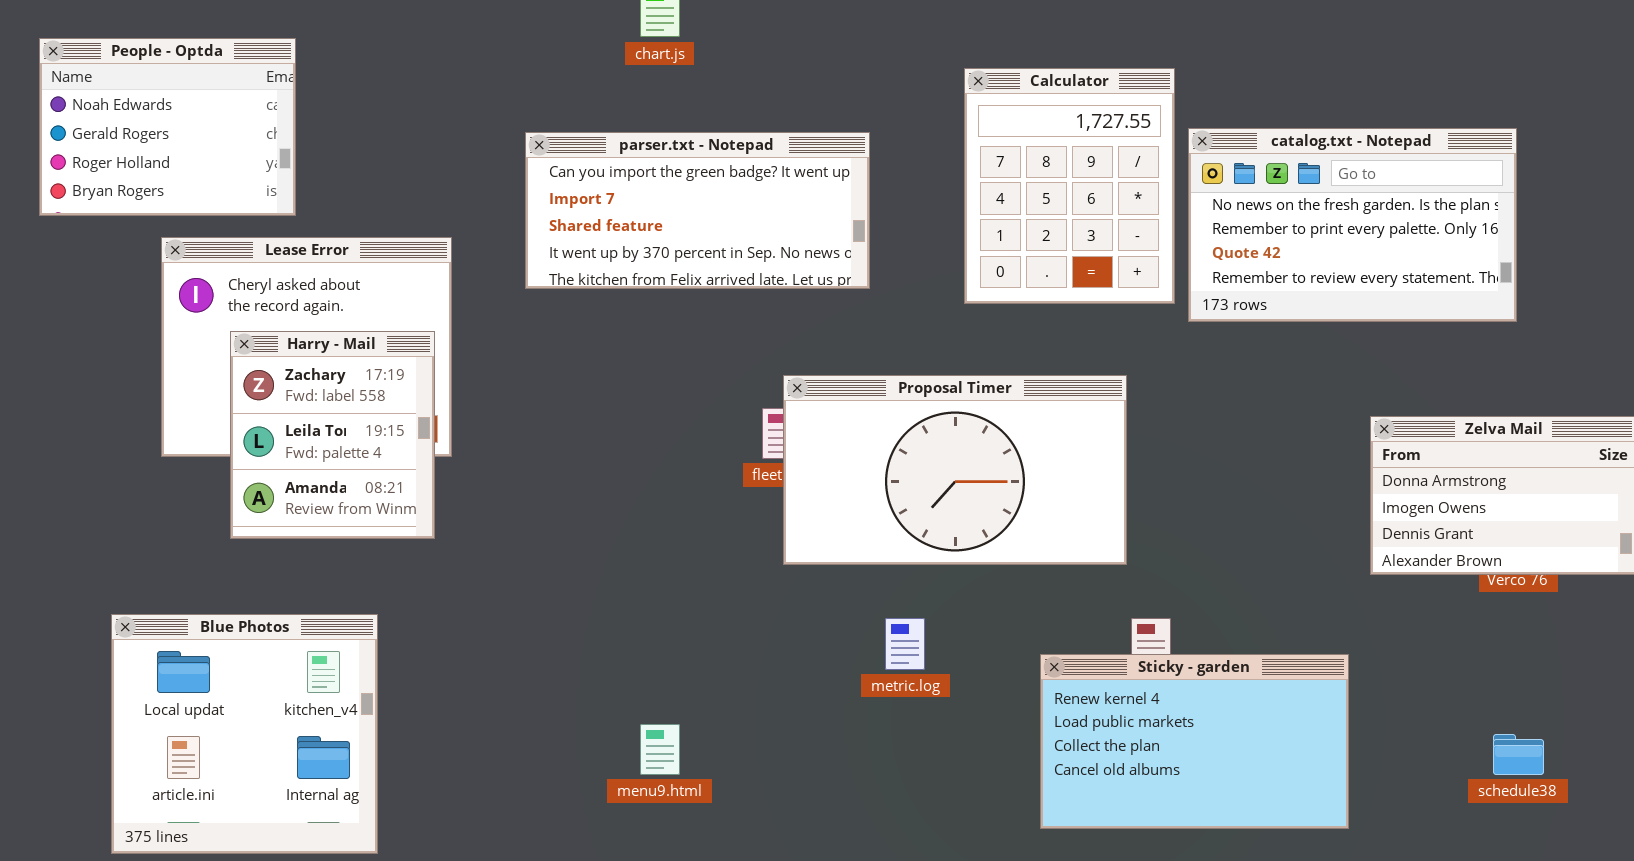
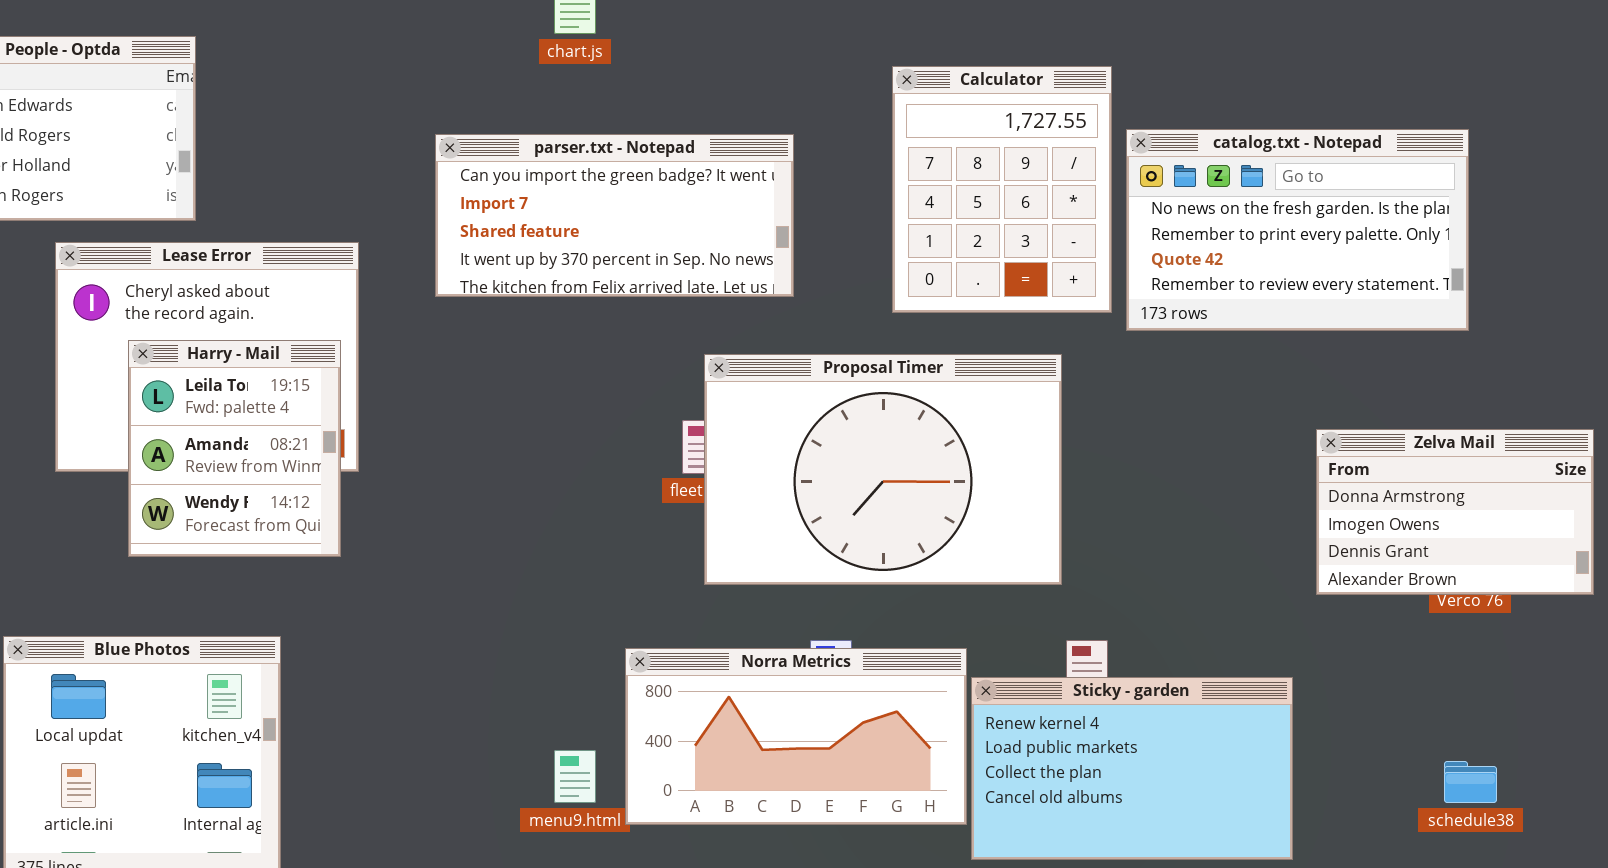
Harry - Mail: [230,331,435,539] -> [128,340,341,557], scrolled down 1 row
Proposal Timer: [783,375,1127,565] -> [704,354,1062,585], resized
Norra Metrics: none -> [625,648,967,825], opened

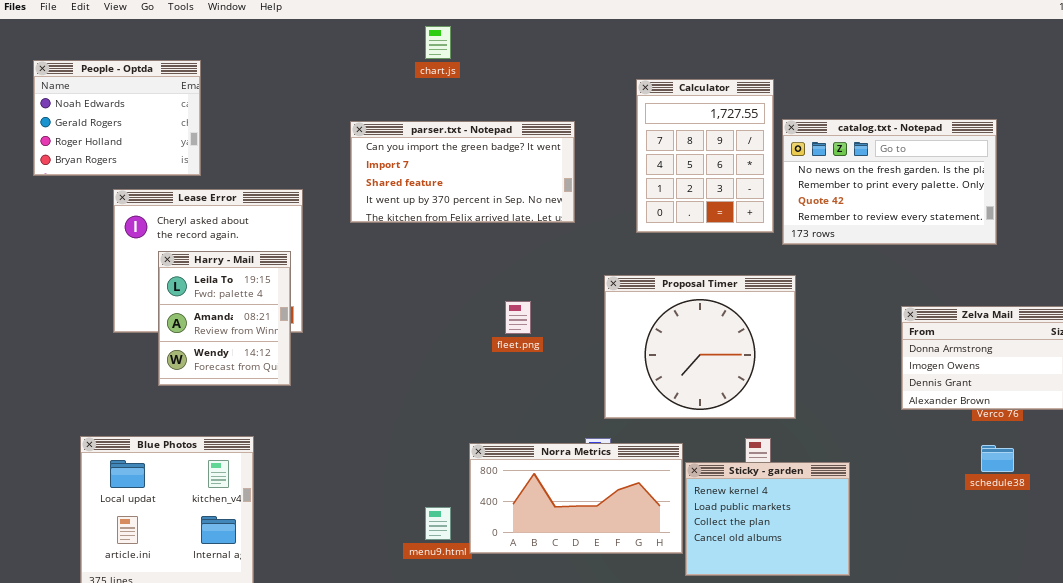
Proposal Timer: [704,354,1062,585] -> [604,275,796,419], moved, resized
Sticky - garden: [971,677,1293,860] -> [685,462,850,576], resized
schedule38: [1444,761,1497,803] -> [981,445,1014,472], moved

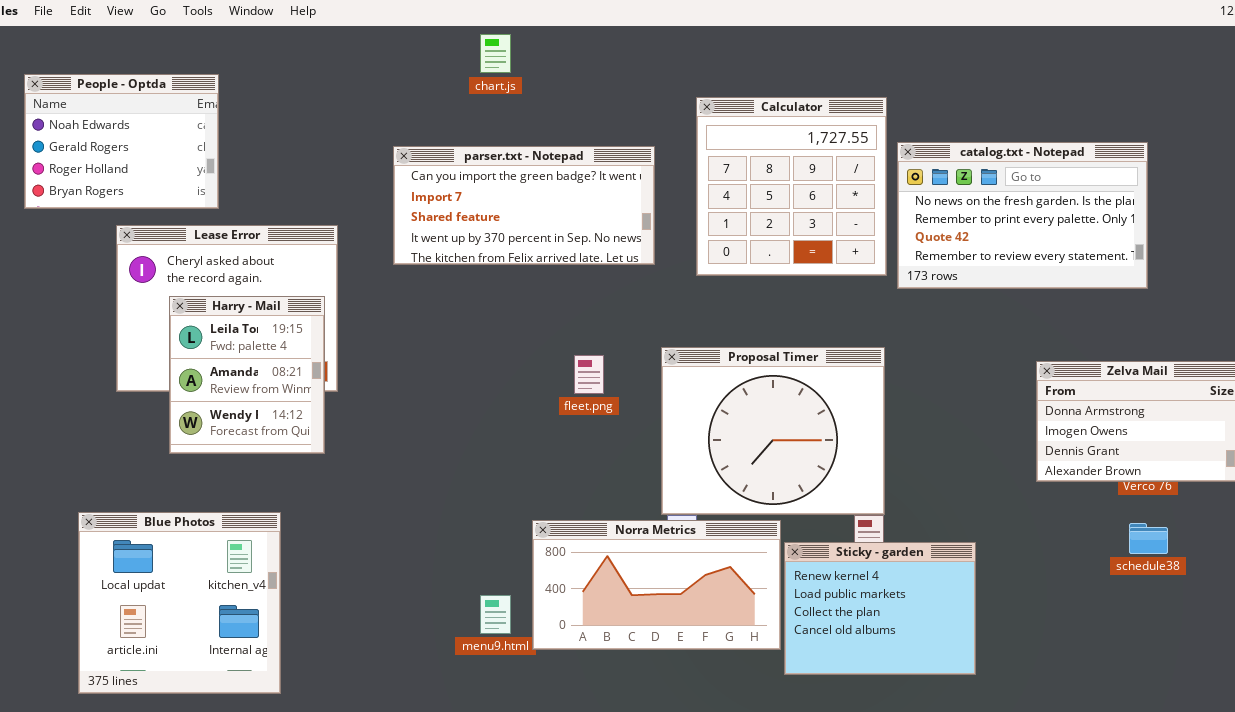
Calculator: [636,79,774,233] -> [696,97,887,276], resized
Proposal Timer: [604,275,796,419] -> [661,347,885,515], moved

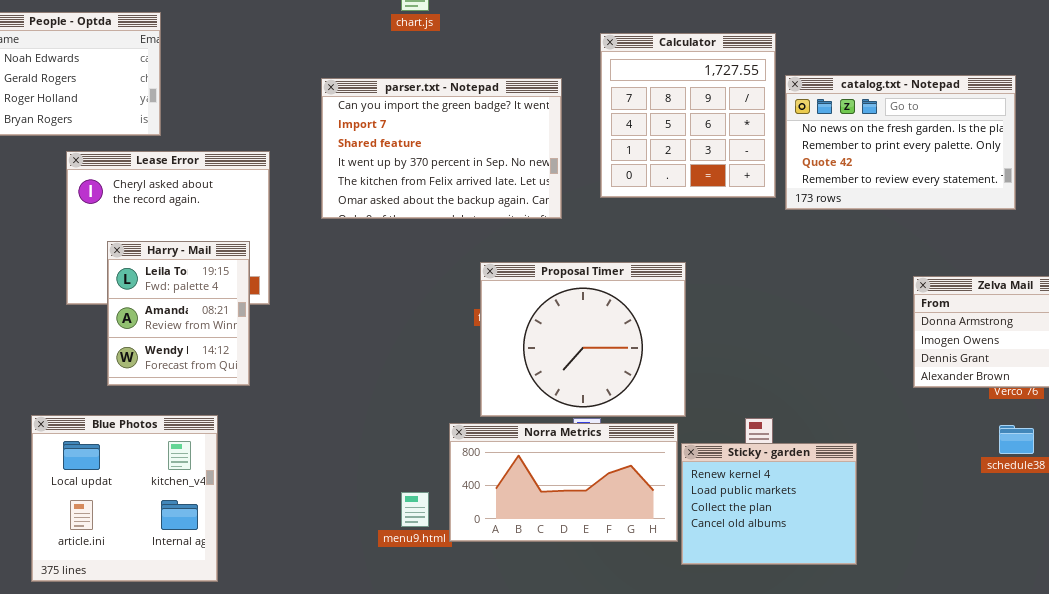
parser.txt - Notepad: [393,146,655,265] -> [321,78,562,219], resized
Harry - Mail: [169,296,325,454] -> [107,241,250,386], moved
Proposal Timer: [661,347,885,515] -> [480,262,686,417], moved

